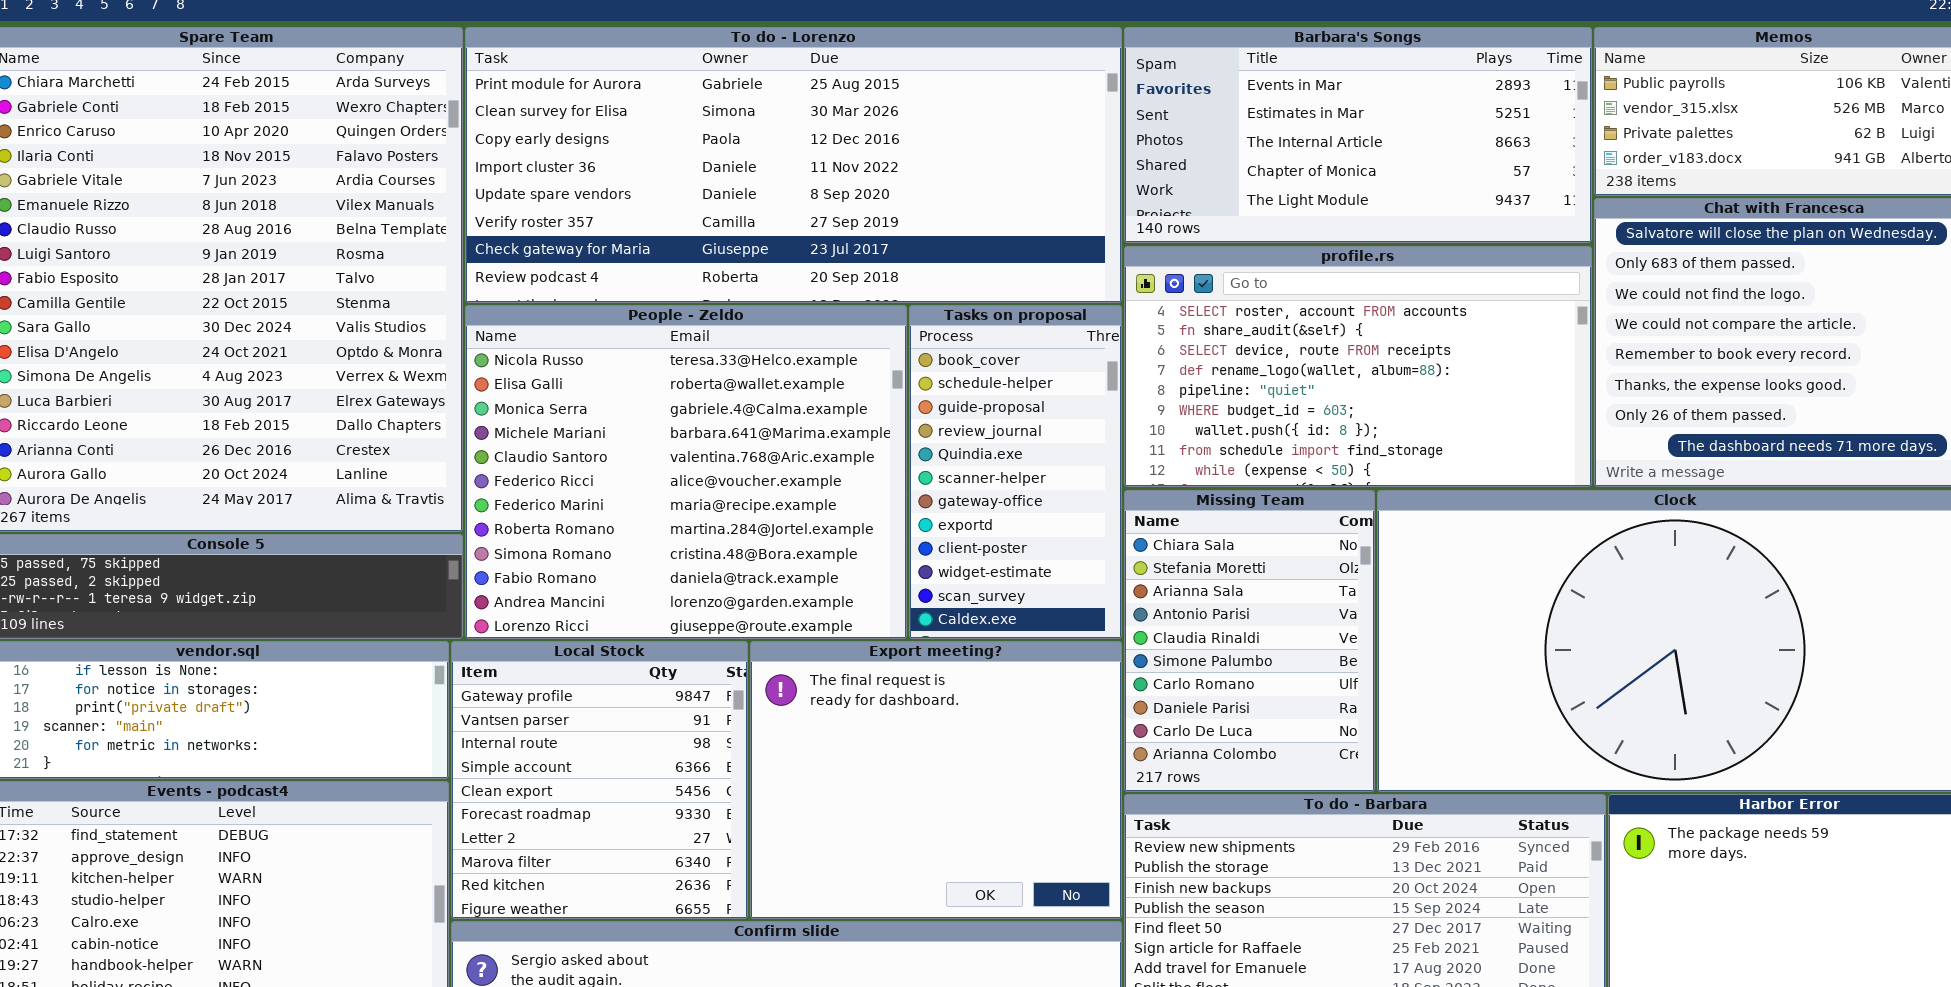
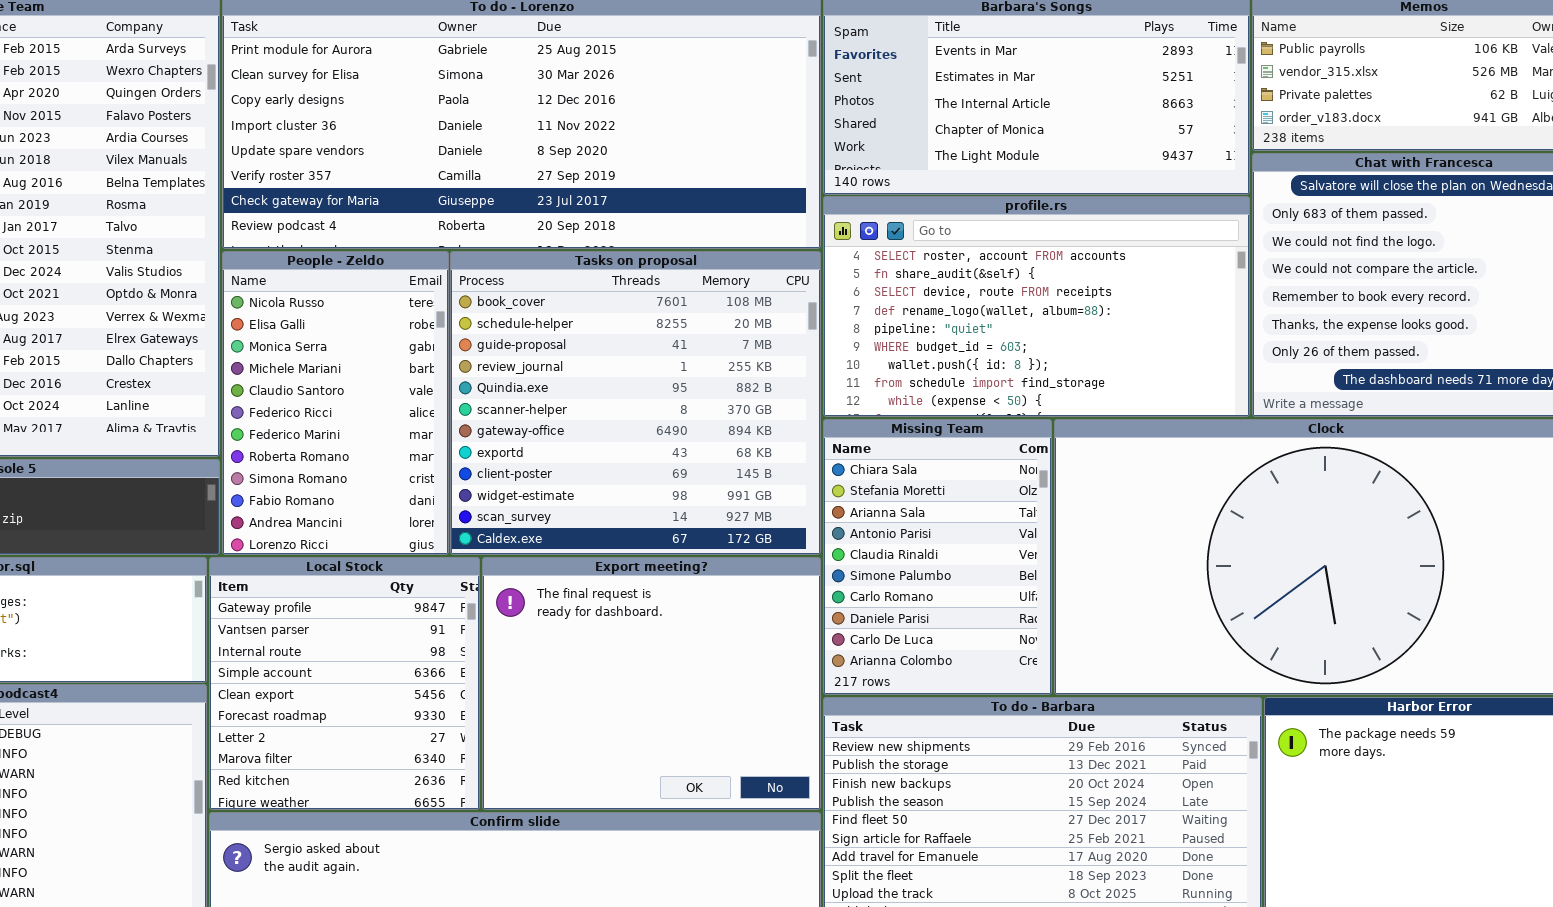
People - Zeldo: [465,305,907,639] -> [222,251,449,555], resized
Tasks on proposal: [909,305,1122,639] -> [450,251,821,555], resized

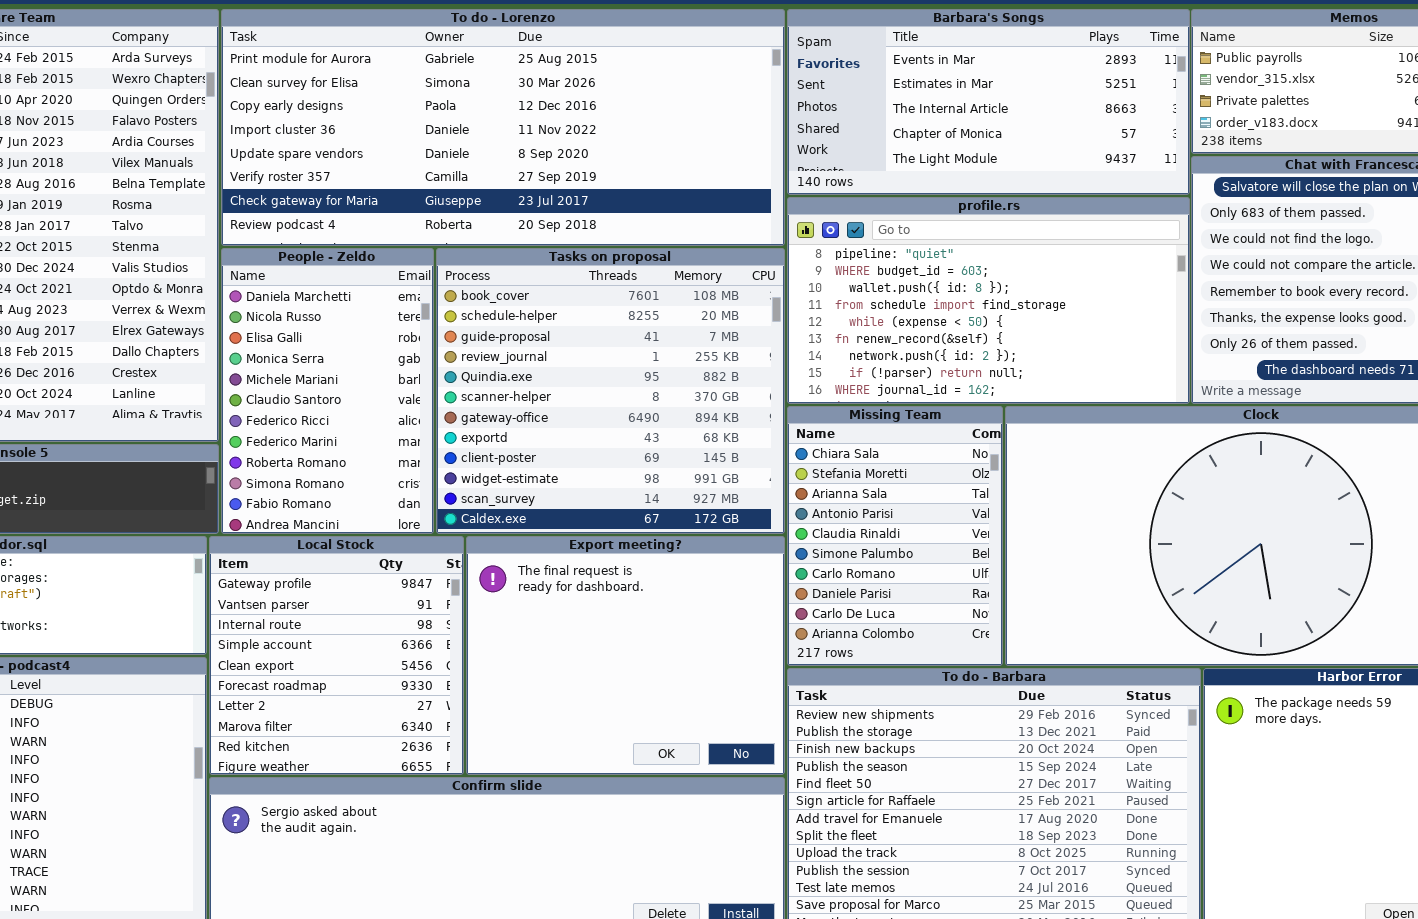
profile.rs: [823,196,1250,417] -> [787,197,1190,404], scrolled down 4 rows
People - Zeldo: [222,251,449,555] -> [221,248,434,534], scrolled up 1 row

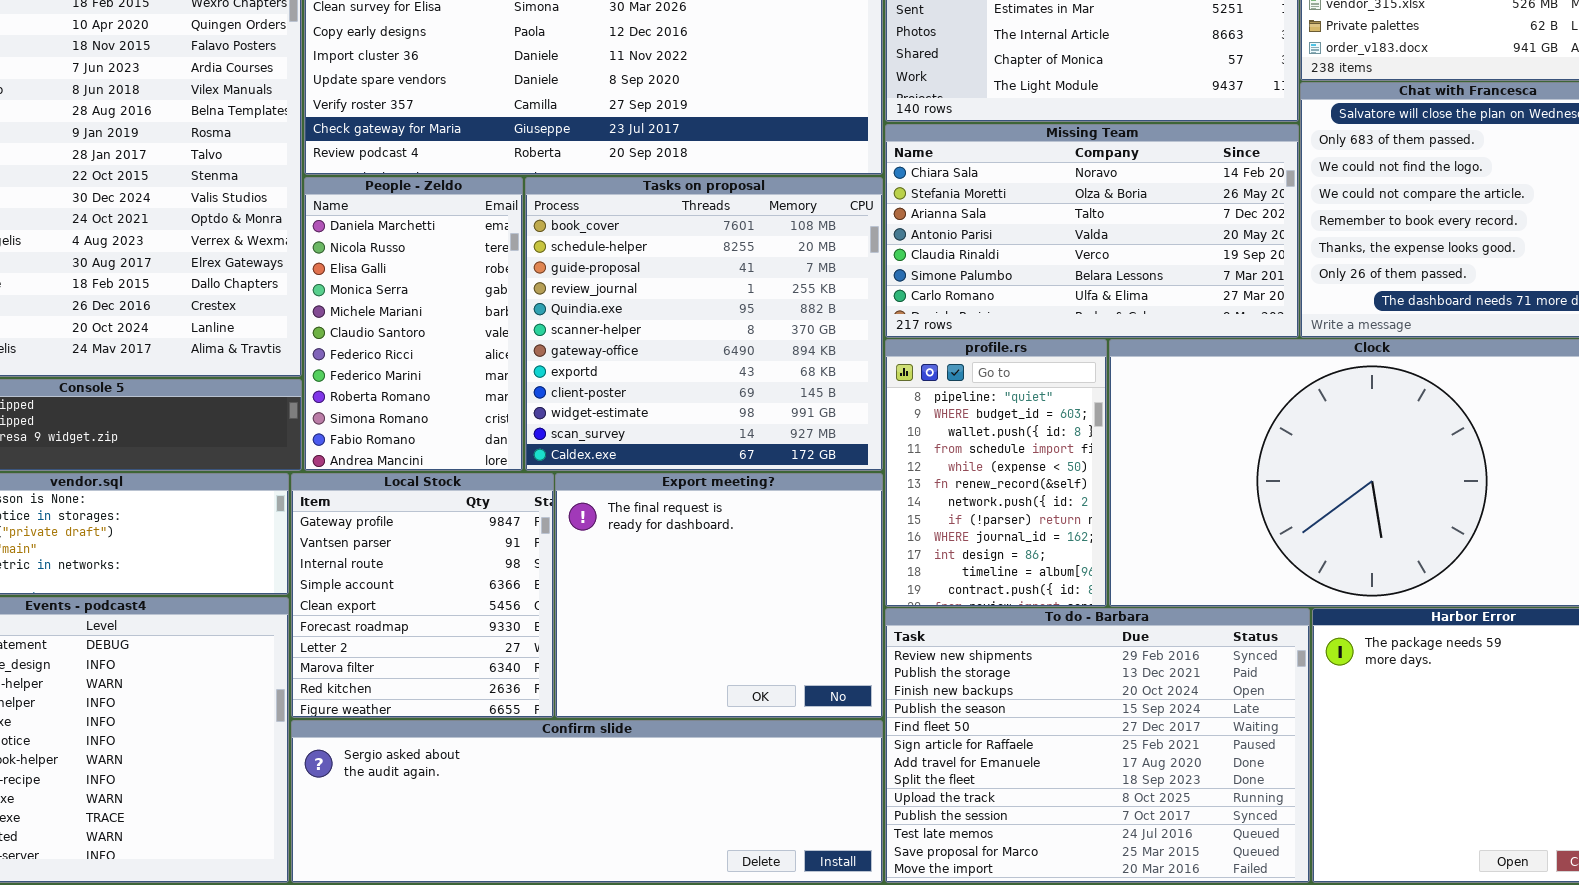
profile.rs: [787,197,1190,404] -> [885,339,1107,607], moved, resized
Missing Team: [787,406,1003,666] -> [885,124,1299,338], moved, resized

